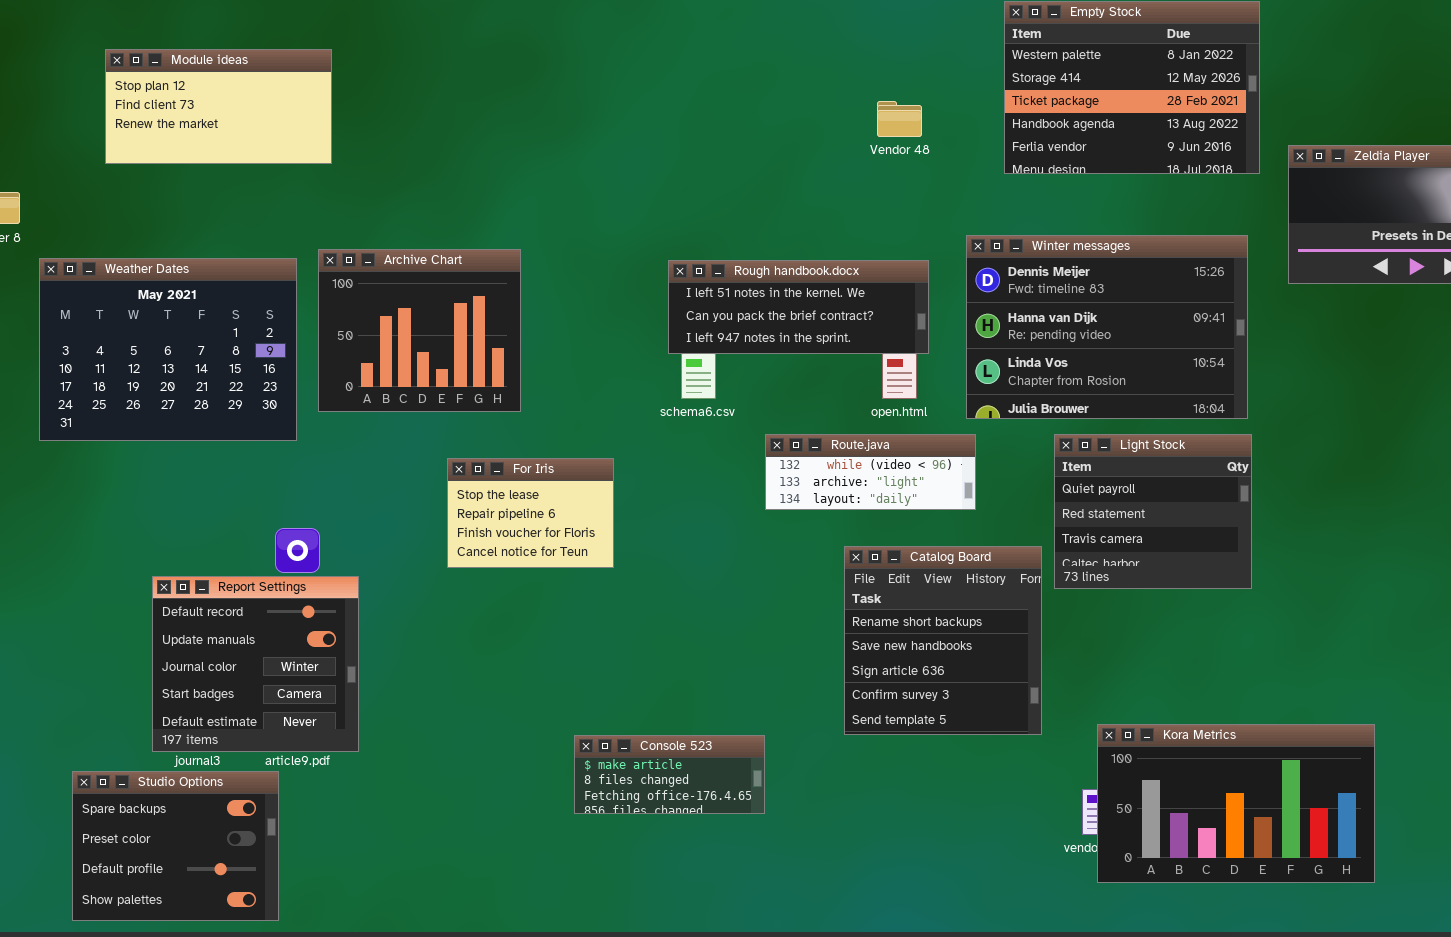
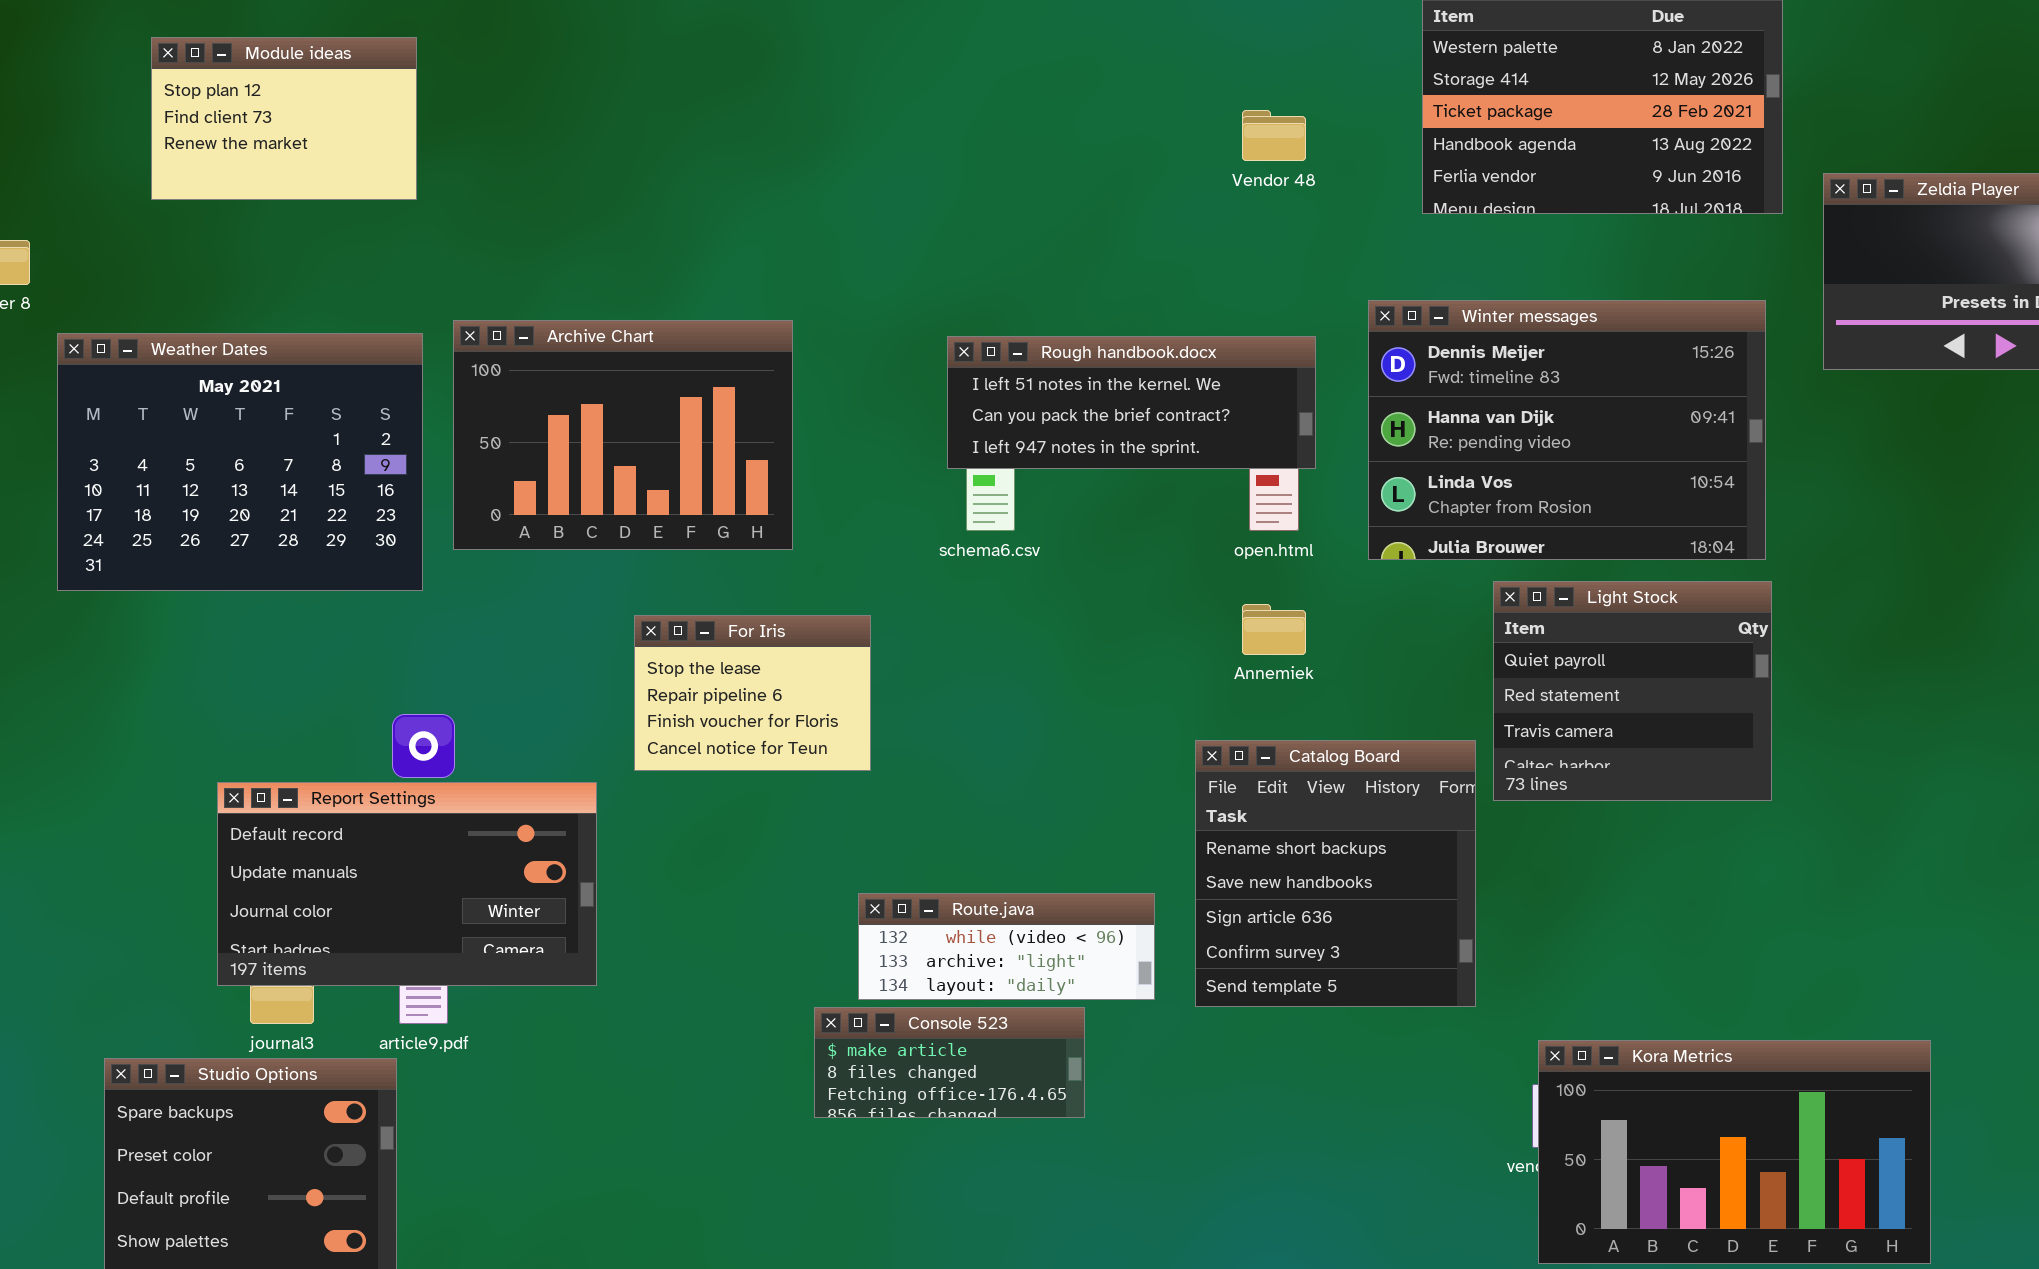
Module ideas: [105,49,332,164] -> [151,37,417,200], resized
Archive Chart: [318,249,521,412] -> [453,320,793,550], resized
Route.java: [765,434,976,510] -> [858,893,1155,1000], moved
Report Settings: [152,576,359,752] -> [217,782,597,986], resized
Kora Metrics: [1097,724,1375,883] -> [1538,1040,1931,1264], moved

